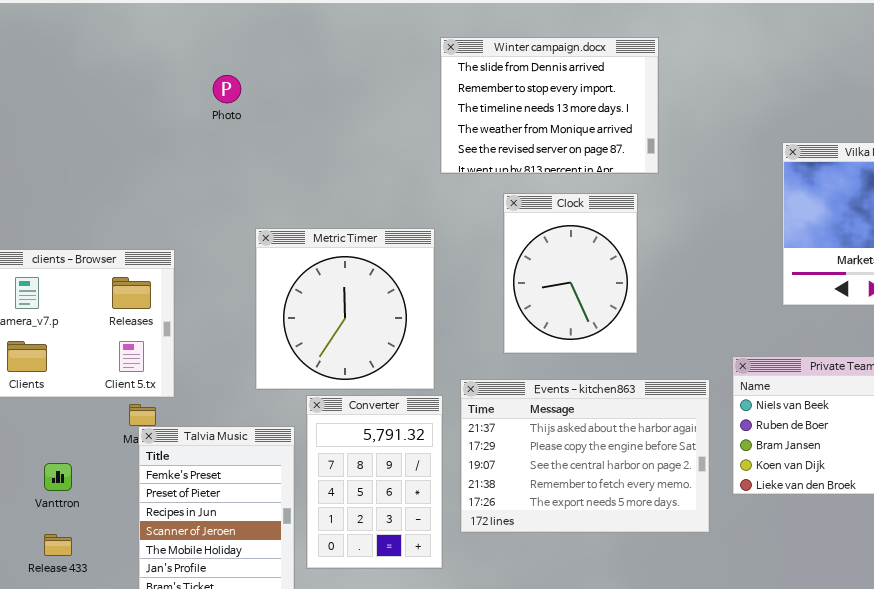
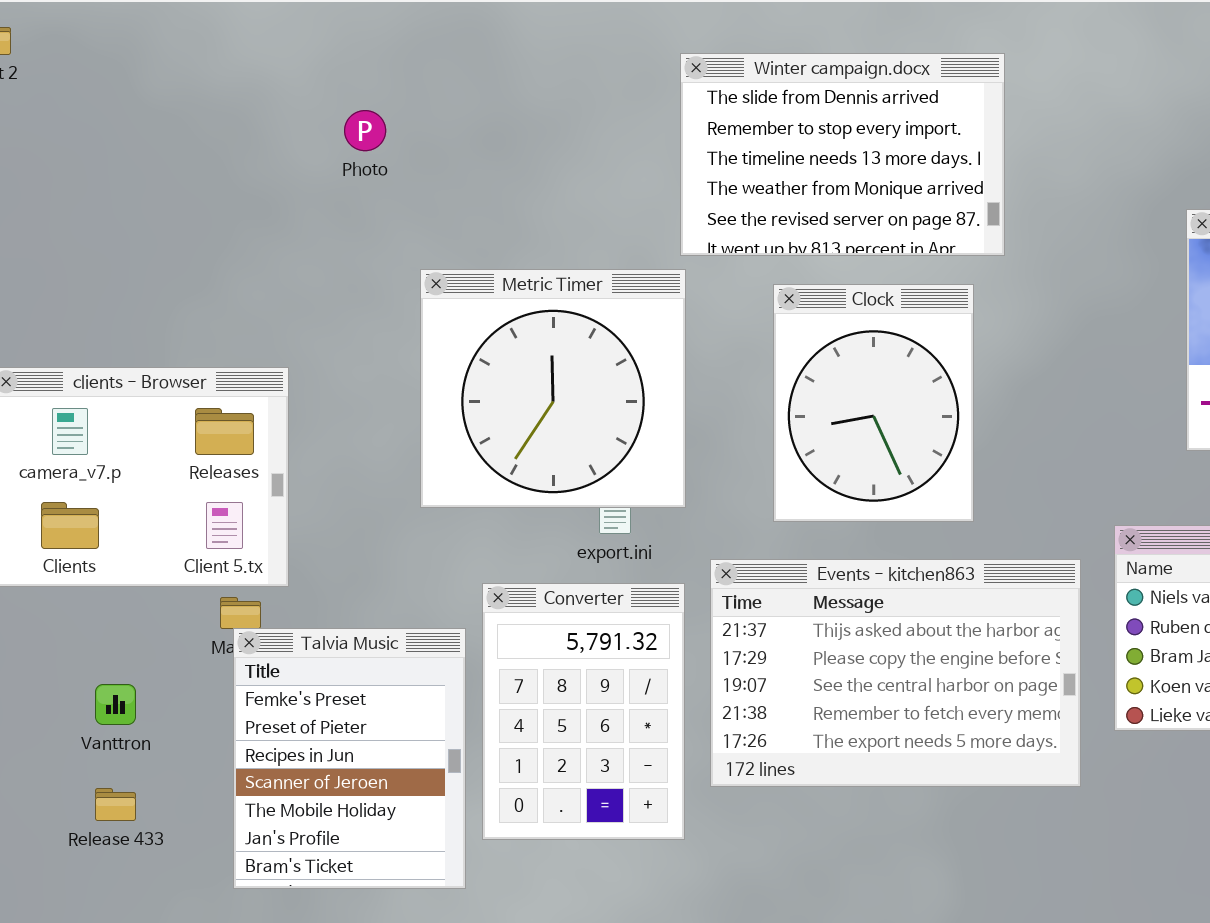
Metric Timer: [255,228,435,390] -> [420,269,686,508], moved

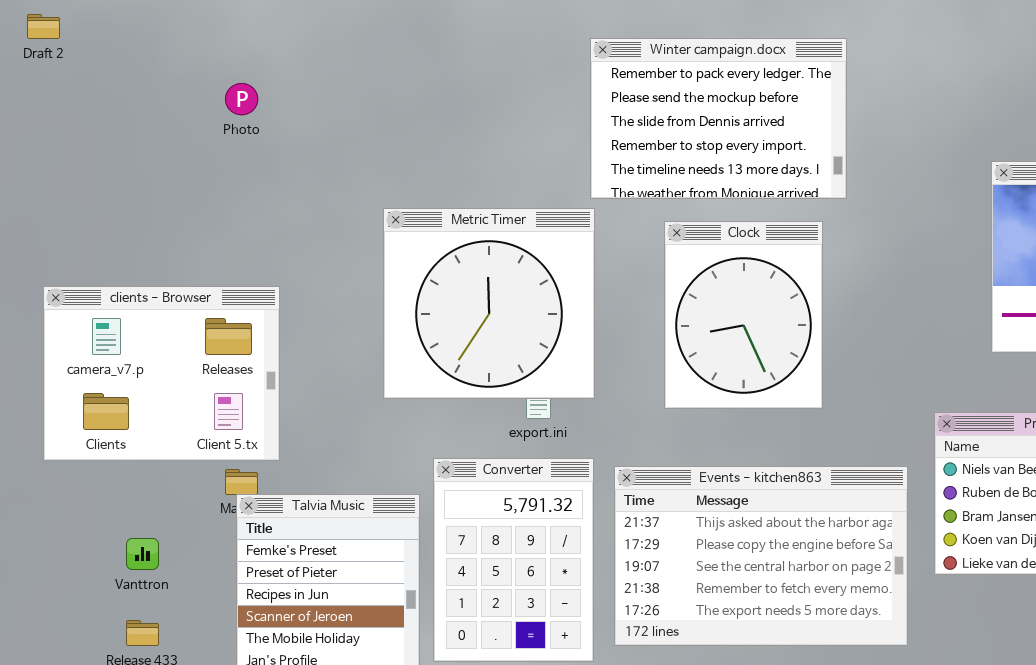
Winter campaign.docx: [680,53,1005,256] -> [590,38,847,199], scrolled up 2 rows
Photo: [344,110,386,151] -> [225,83,258,115], moved
Events - kitchen863: [710,559,1081,787] -> [614,466,908,646], moved

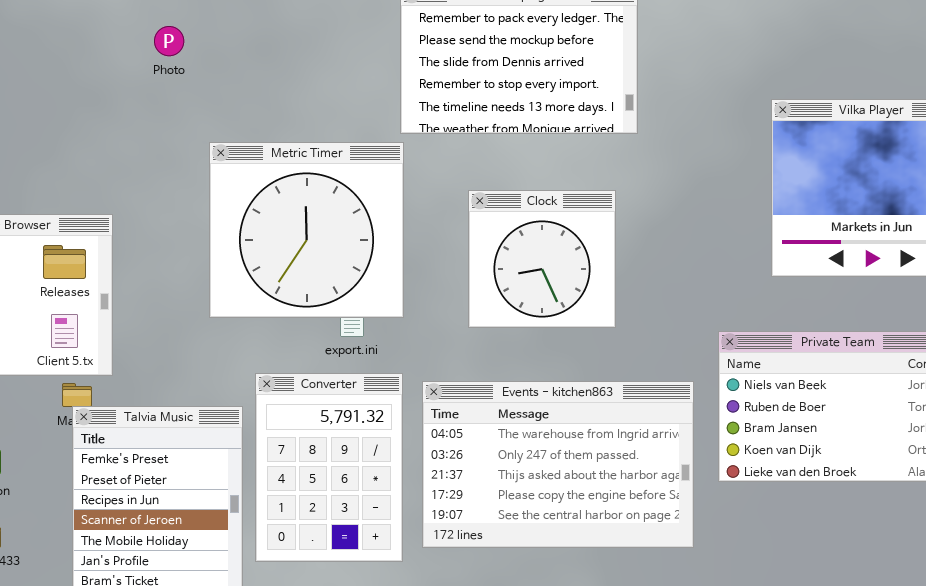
Photo: [225,83,258,115] -> [154,26,184,56], moved
Clock: [664,221,823,409] -> [468,190,616,328], resized
Events - kitchen863: [614,466,908,646] -> [422,381,694,548], scrolled up 2 rows

